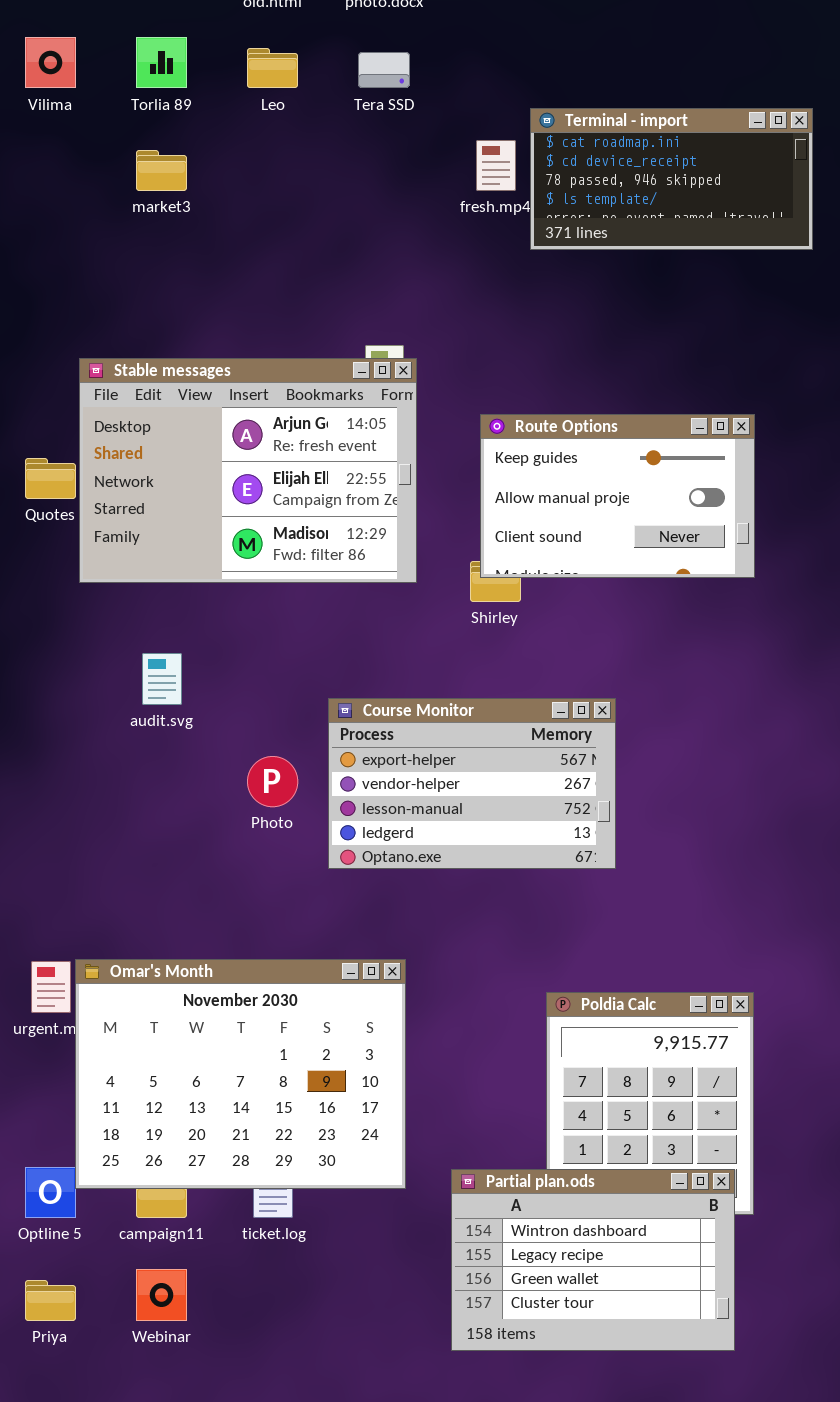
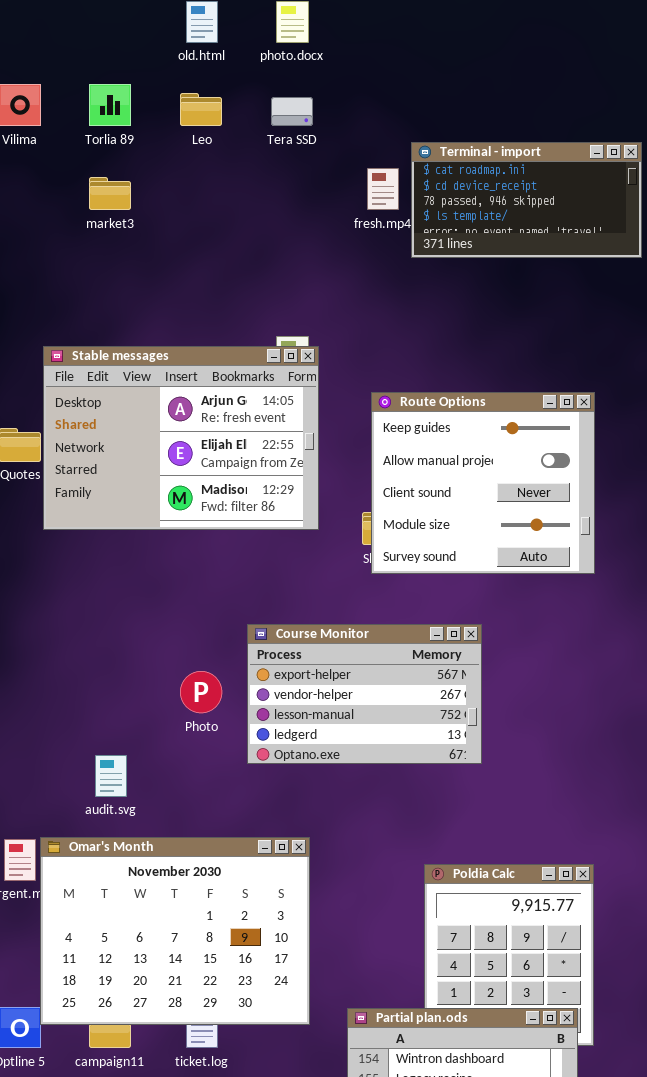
Route Options: [480,414,755,578] -> [371,392,595,574], resized
audit.svg: [142,653,182,705] -> [95,755,127,797], moved

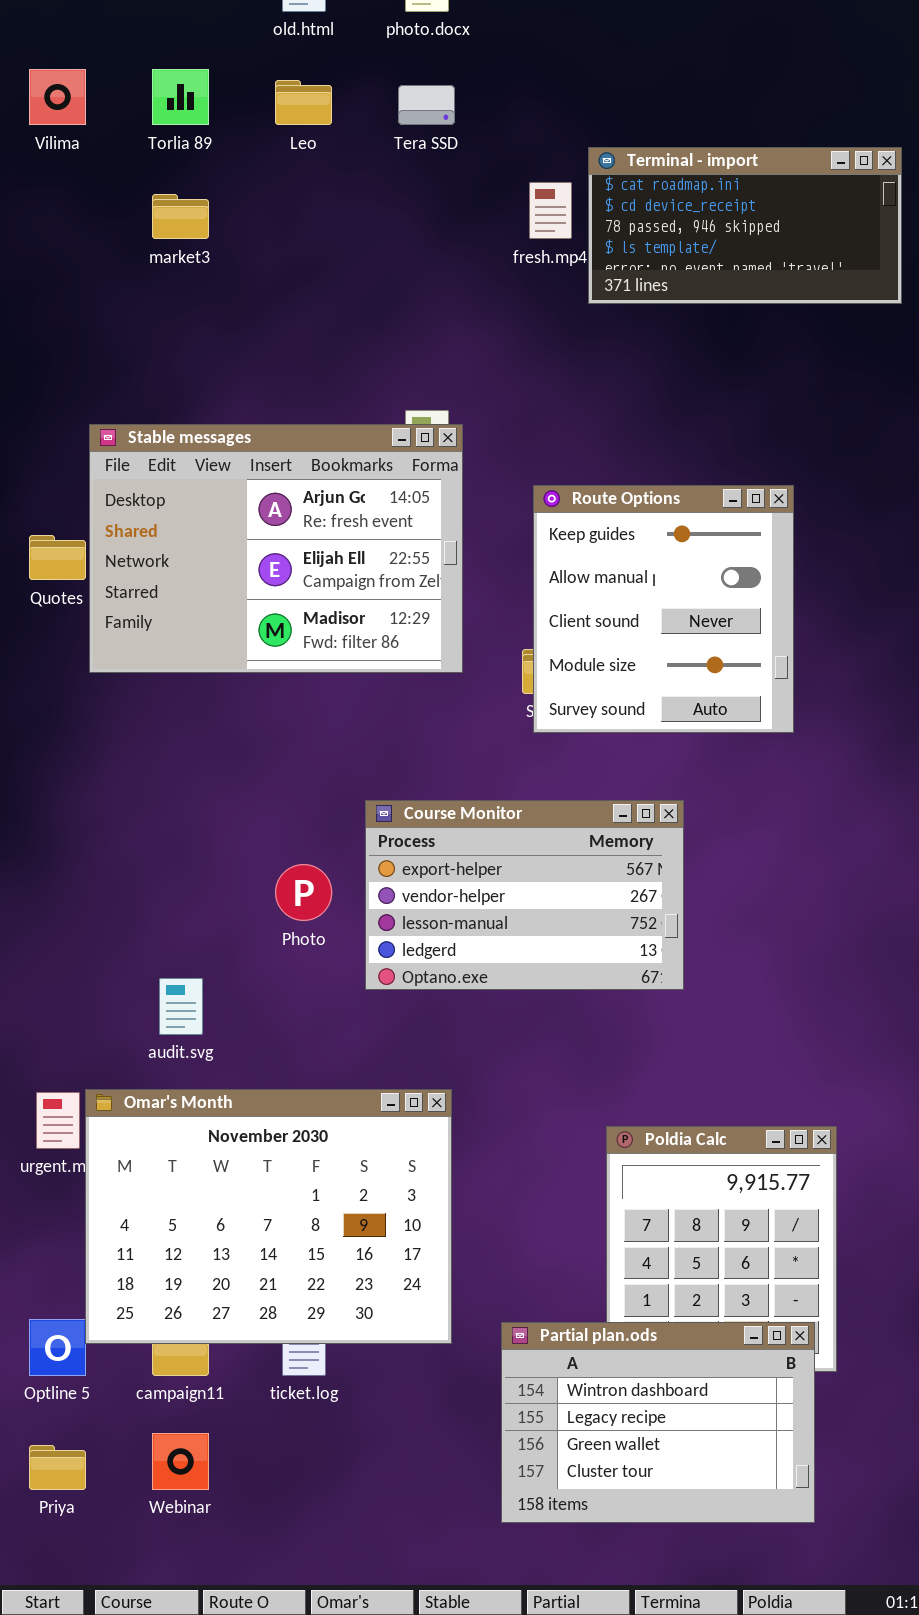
Route Options: [371,392,595,574] -> [533,485,794,733], resized

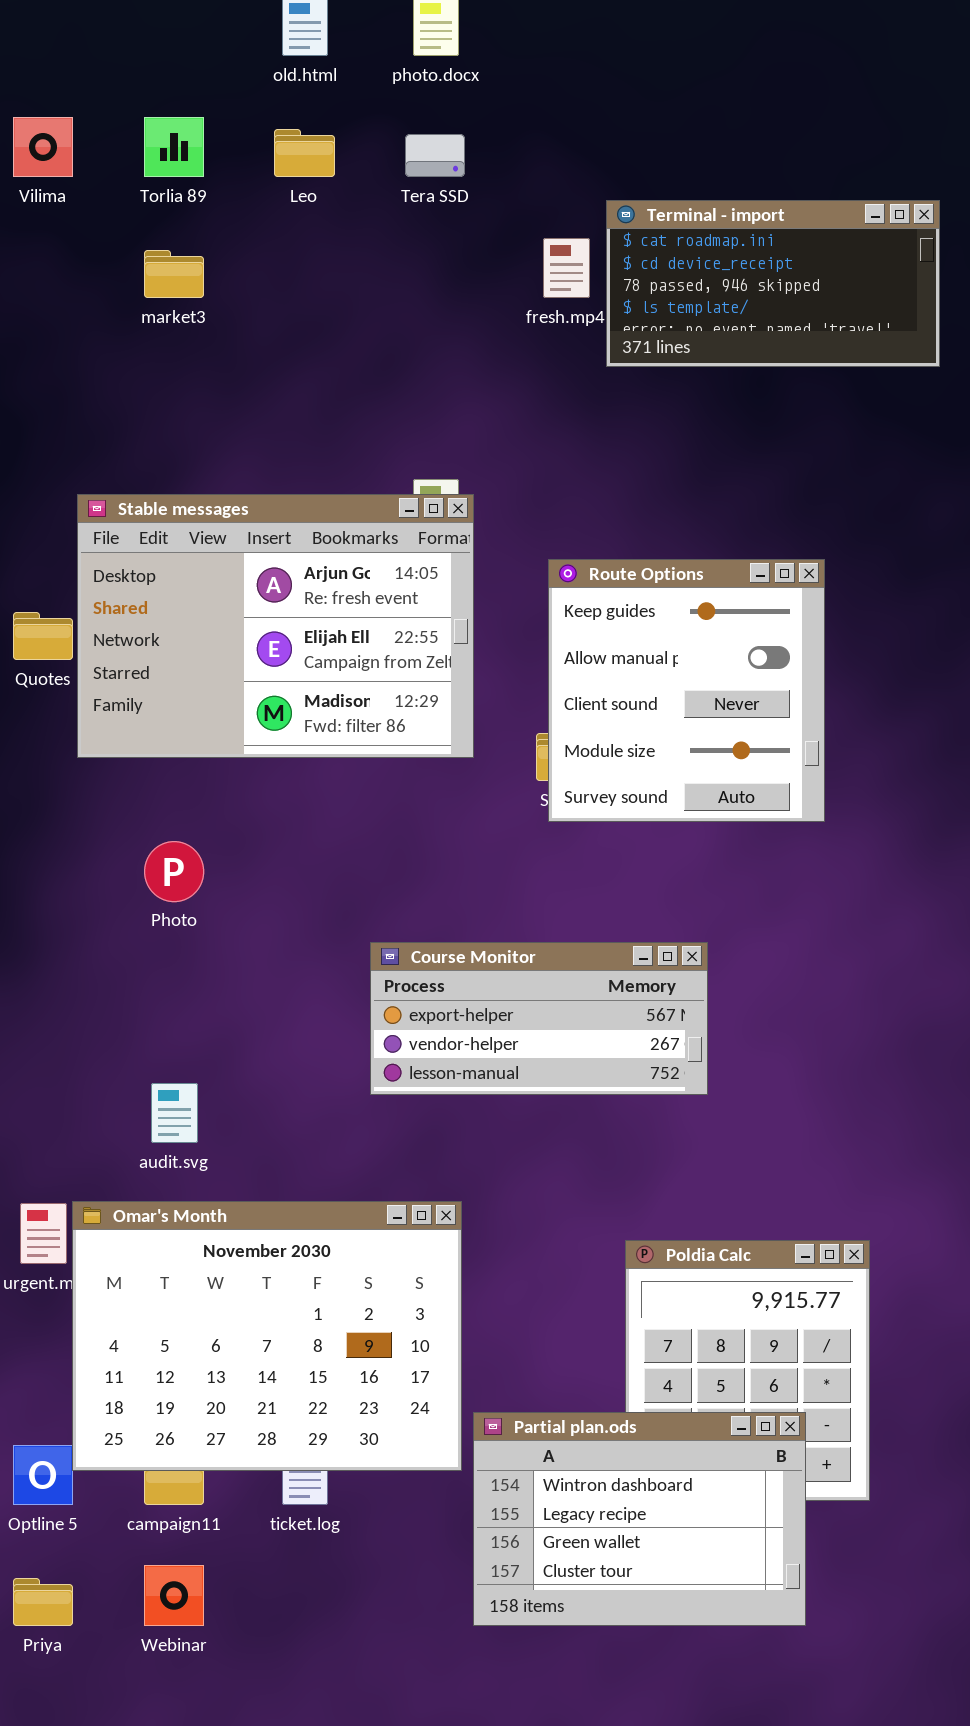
Course Monitor: [365,800,684,990] -> [370,942,708,1095], resized
Photo: [275,864,332,921] -> [144,841,204,902], moved
Partial plan.ods: [501,1322,815,1523] -> [473,1412,806,1626], moved

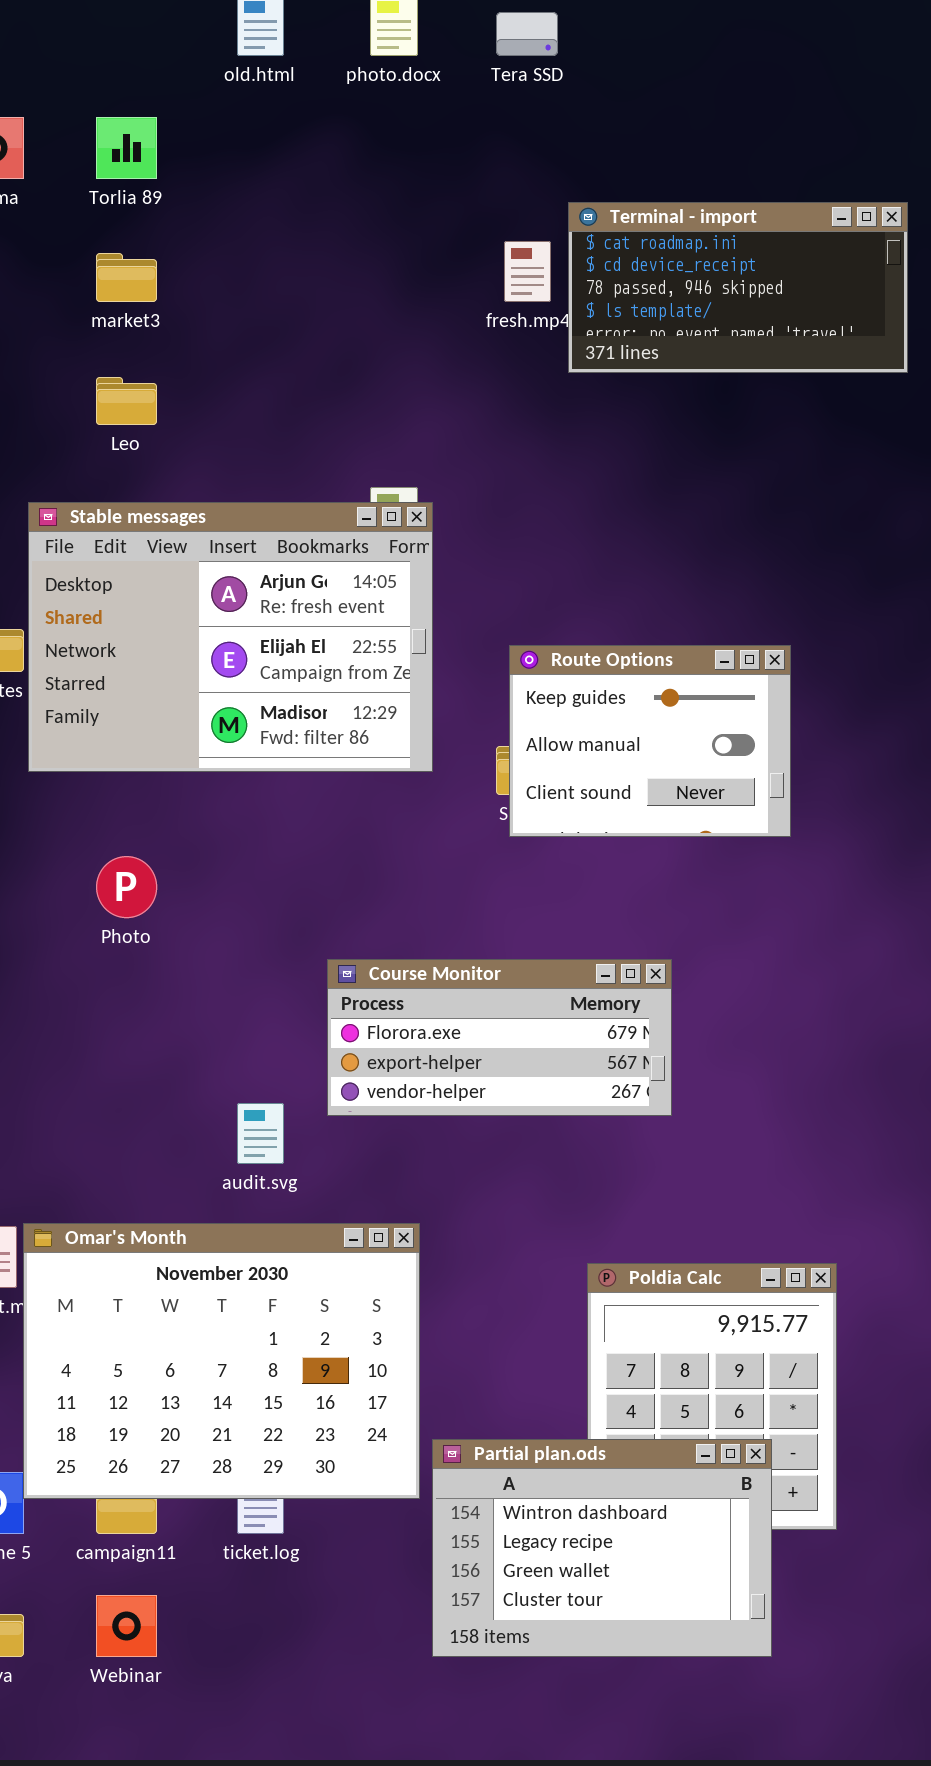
Leo: [274,129,335,177] -> [96,377,157,425], moved
Tera SSD: [405,134,465,177] -> [496,12,558,56], moved
Route Options: [548,559,825,822] -> [509,645,791,837], resized
Course Monitor: [370,942,708,1095] -> [327,959,672,1116], scrolled up 1 row
audit.svg: [151,1083,198,1143] -> [237,1103,284,1164], moved

